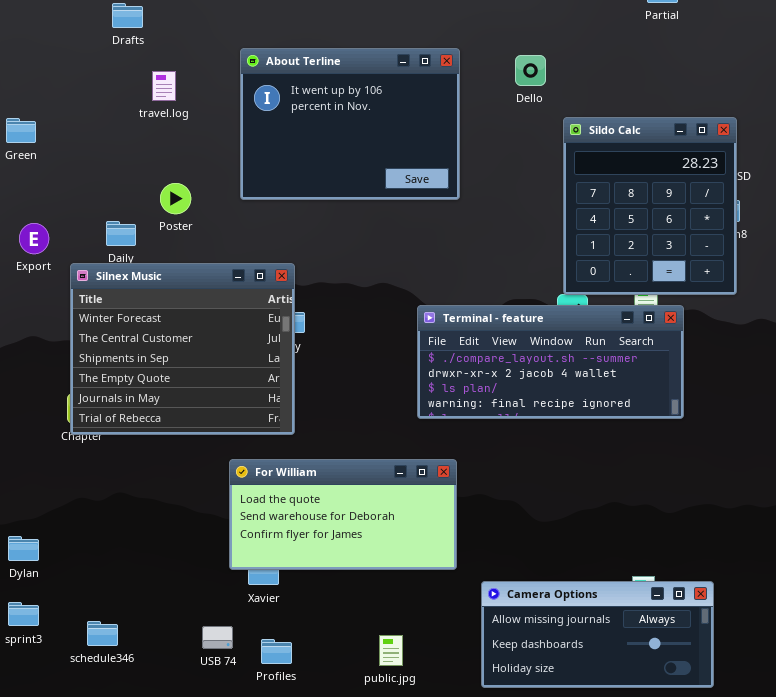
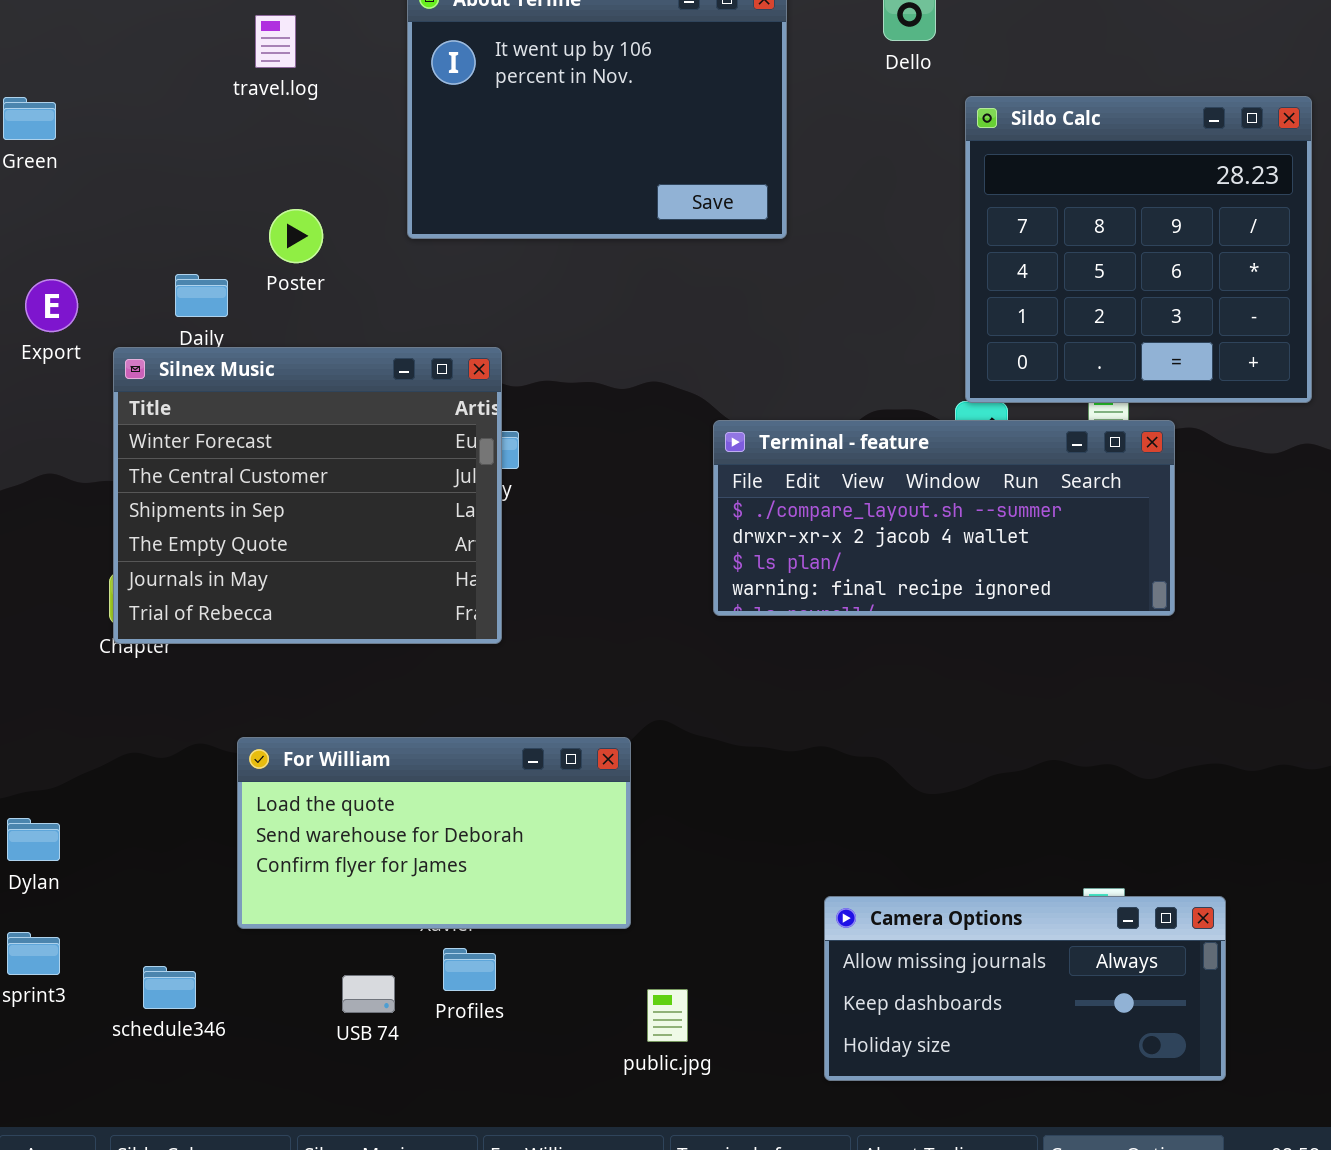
Sildo Calc: [563,117,737,295] -> [965,96,1312,403], resized
For William: [229,459,457,570] -> [237,737,631,929], moved
Profiles: [261,639,292,664] -> [443,948,496,991], moved

